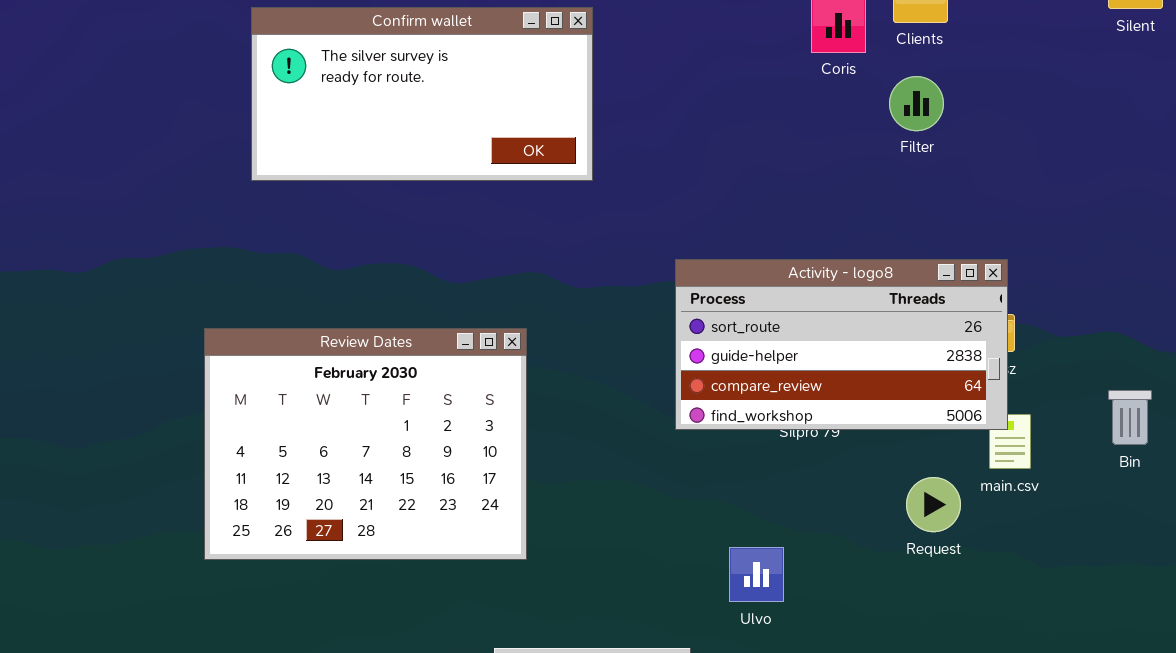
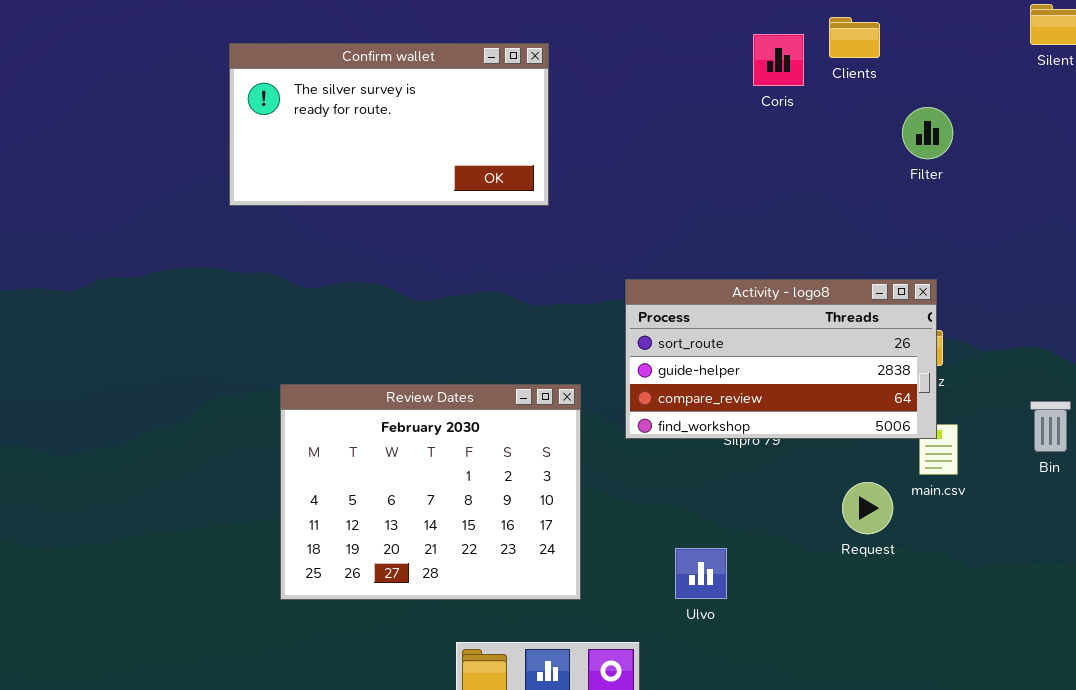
Filter: [889,76,944,131] -> [902,107,953,159], moved
Review Dates: [204,328,527,560] -> [280,384,581,600], moved

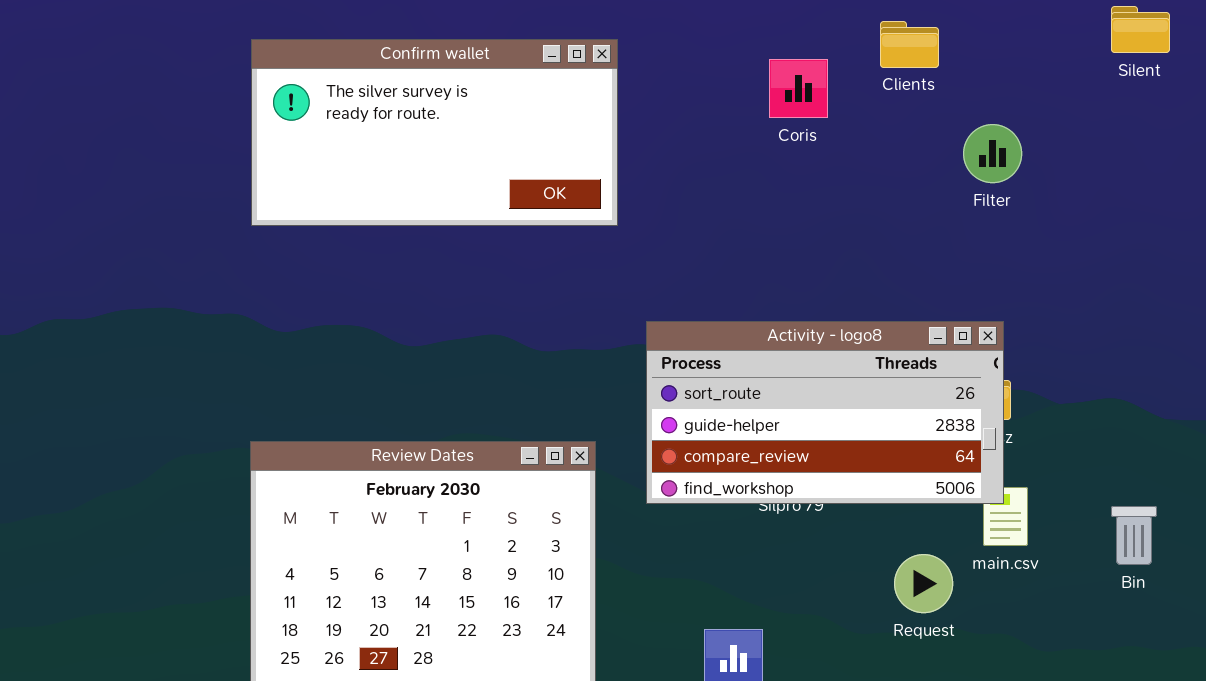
Coris: [753,34,804,86] -> [769,59,828,118], moved
Confirm wallet: [229,43,549,206] -> [251,39,618,226], moved
Bin: [1030,401,1071,452] -> [1111,506,1157,565], moved

